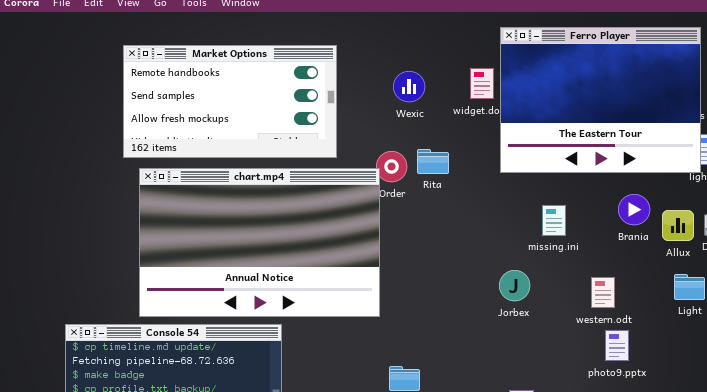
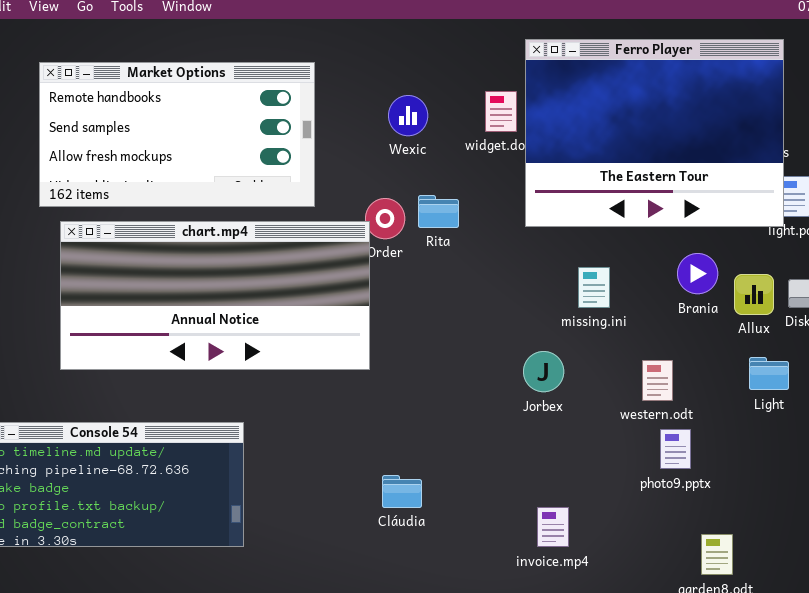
chart.mp4: [139,168,380,317] -> [60,221,370,370], resized

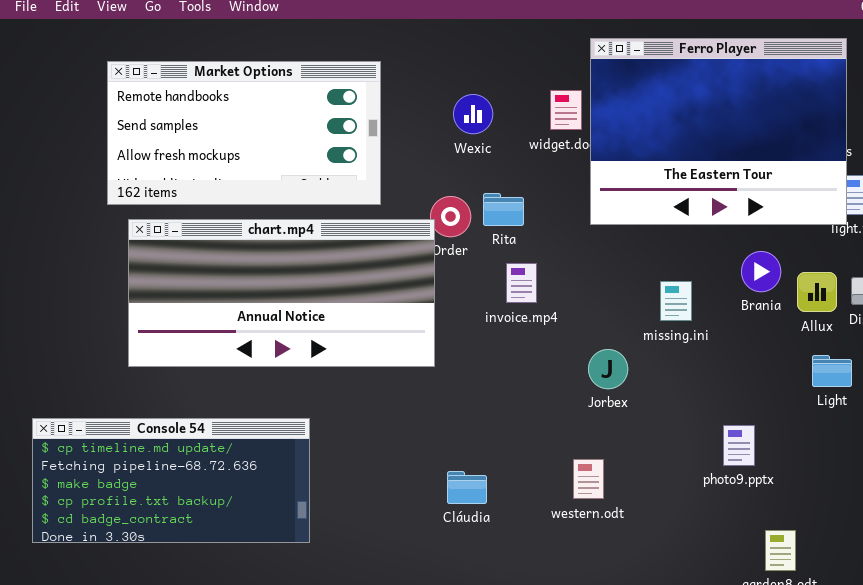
missing.ini: [578,267,610,308] -> [660,281,692,321], moved
western.odt: [642,360,673,401] -> [573,459,604,499], moved
invoice.mp4: [537,507,569,547] -> [506,263,537,303], moved

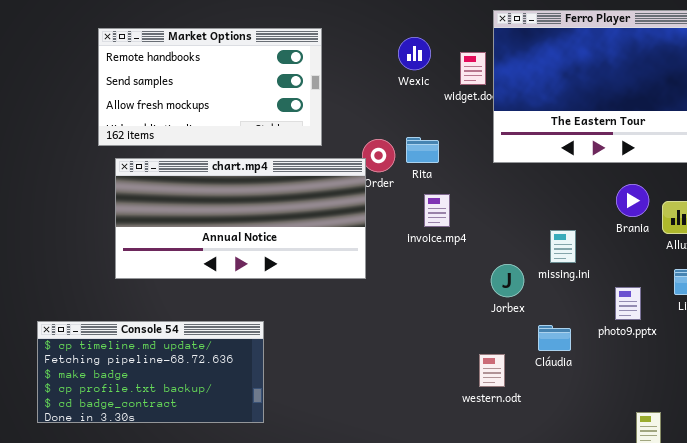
Wexic: [453,94,493,134] -> [398,37,431,70], moved
missing.ini: [660,281,692,321] -> [550,230,576,263], moved
photo9.pptx: [723,425,755,466] -> [615,287,641,320], moved
Cláudia: [447,471,487,504] -> [538,325,571,351], moved

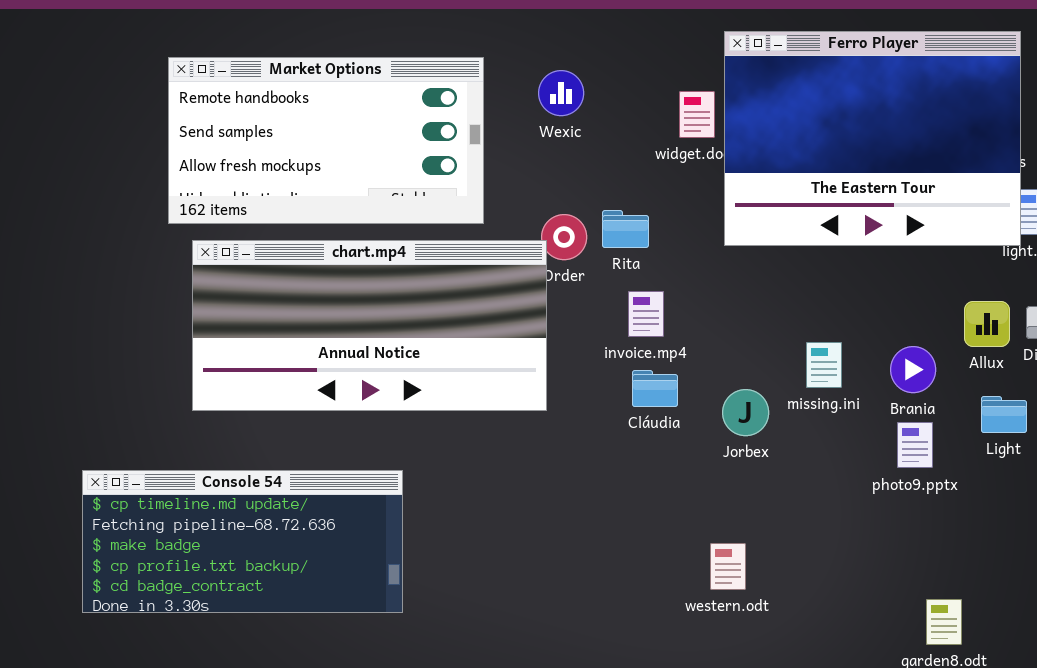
Wexic: [398,37,431,70] -> [538,70,584,116], moved
Brania: [616,184,649,217] -> [890,346,936,393], moved
Cláudia: [538,325,571,351] -> [632,370,678,407], moved
western.odt: [479,354,505,387] -> [710,543,746,590], moved

